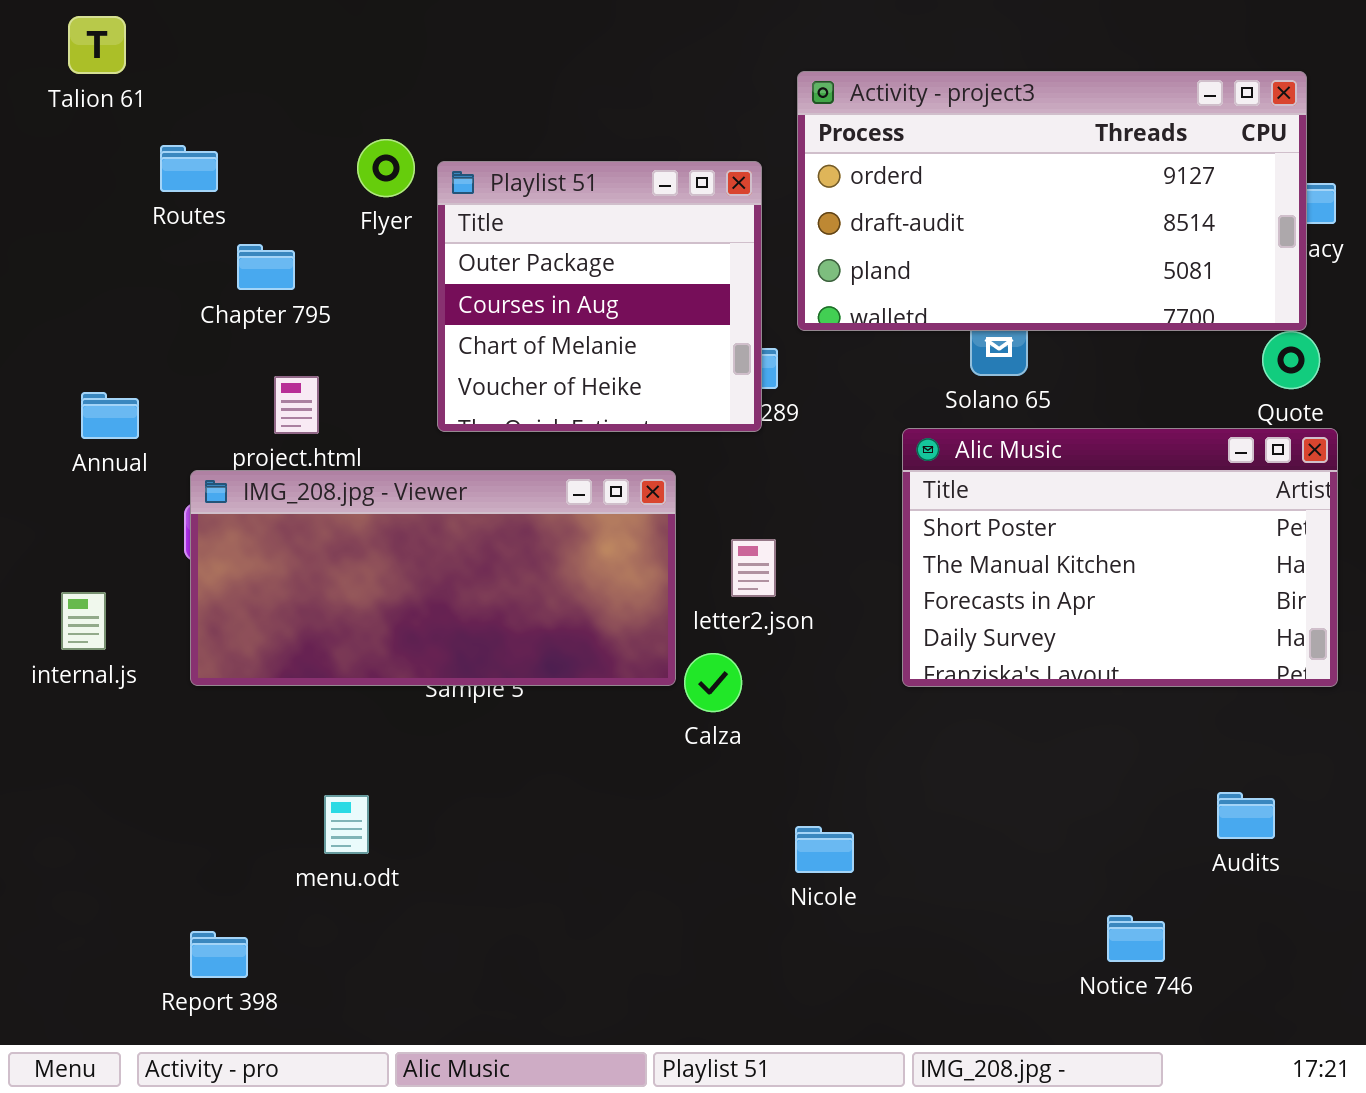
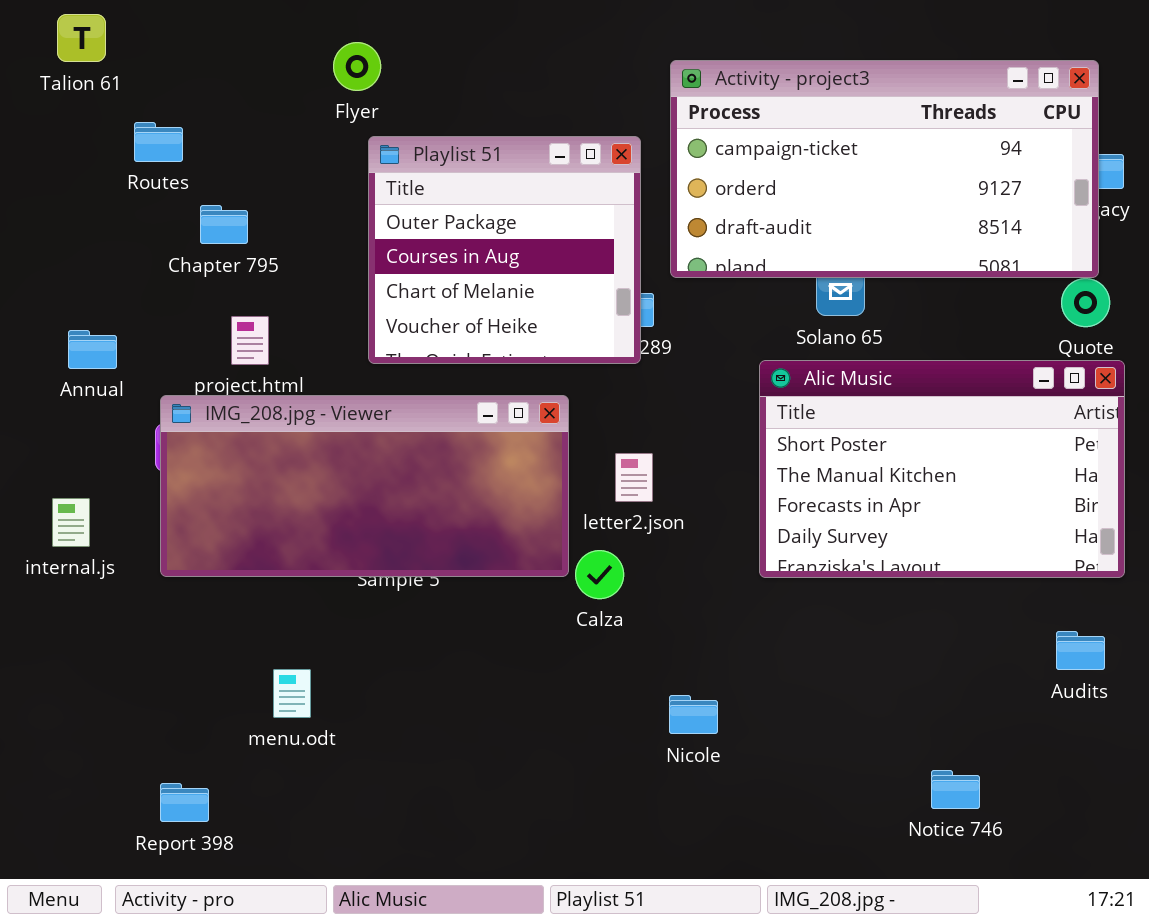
Activity - project3: [797,71,1307,331] -> [670,60,1099,278], scrolled up 1 row
Flyer: [357,139,415,197] -> [333,42,381,91], moved
Audits: [1217,792,1275,839] -> [1056,631,1105,670], moved

